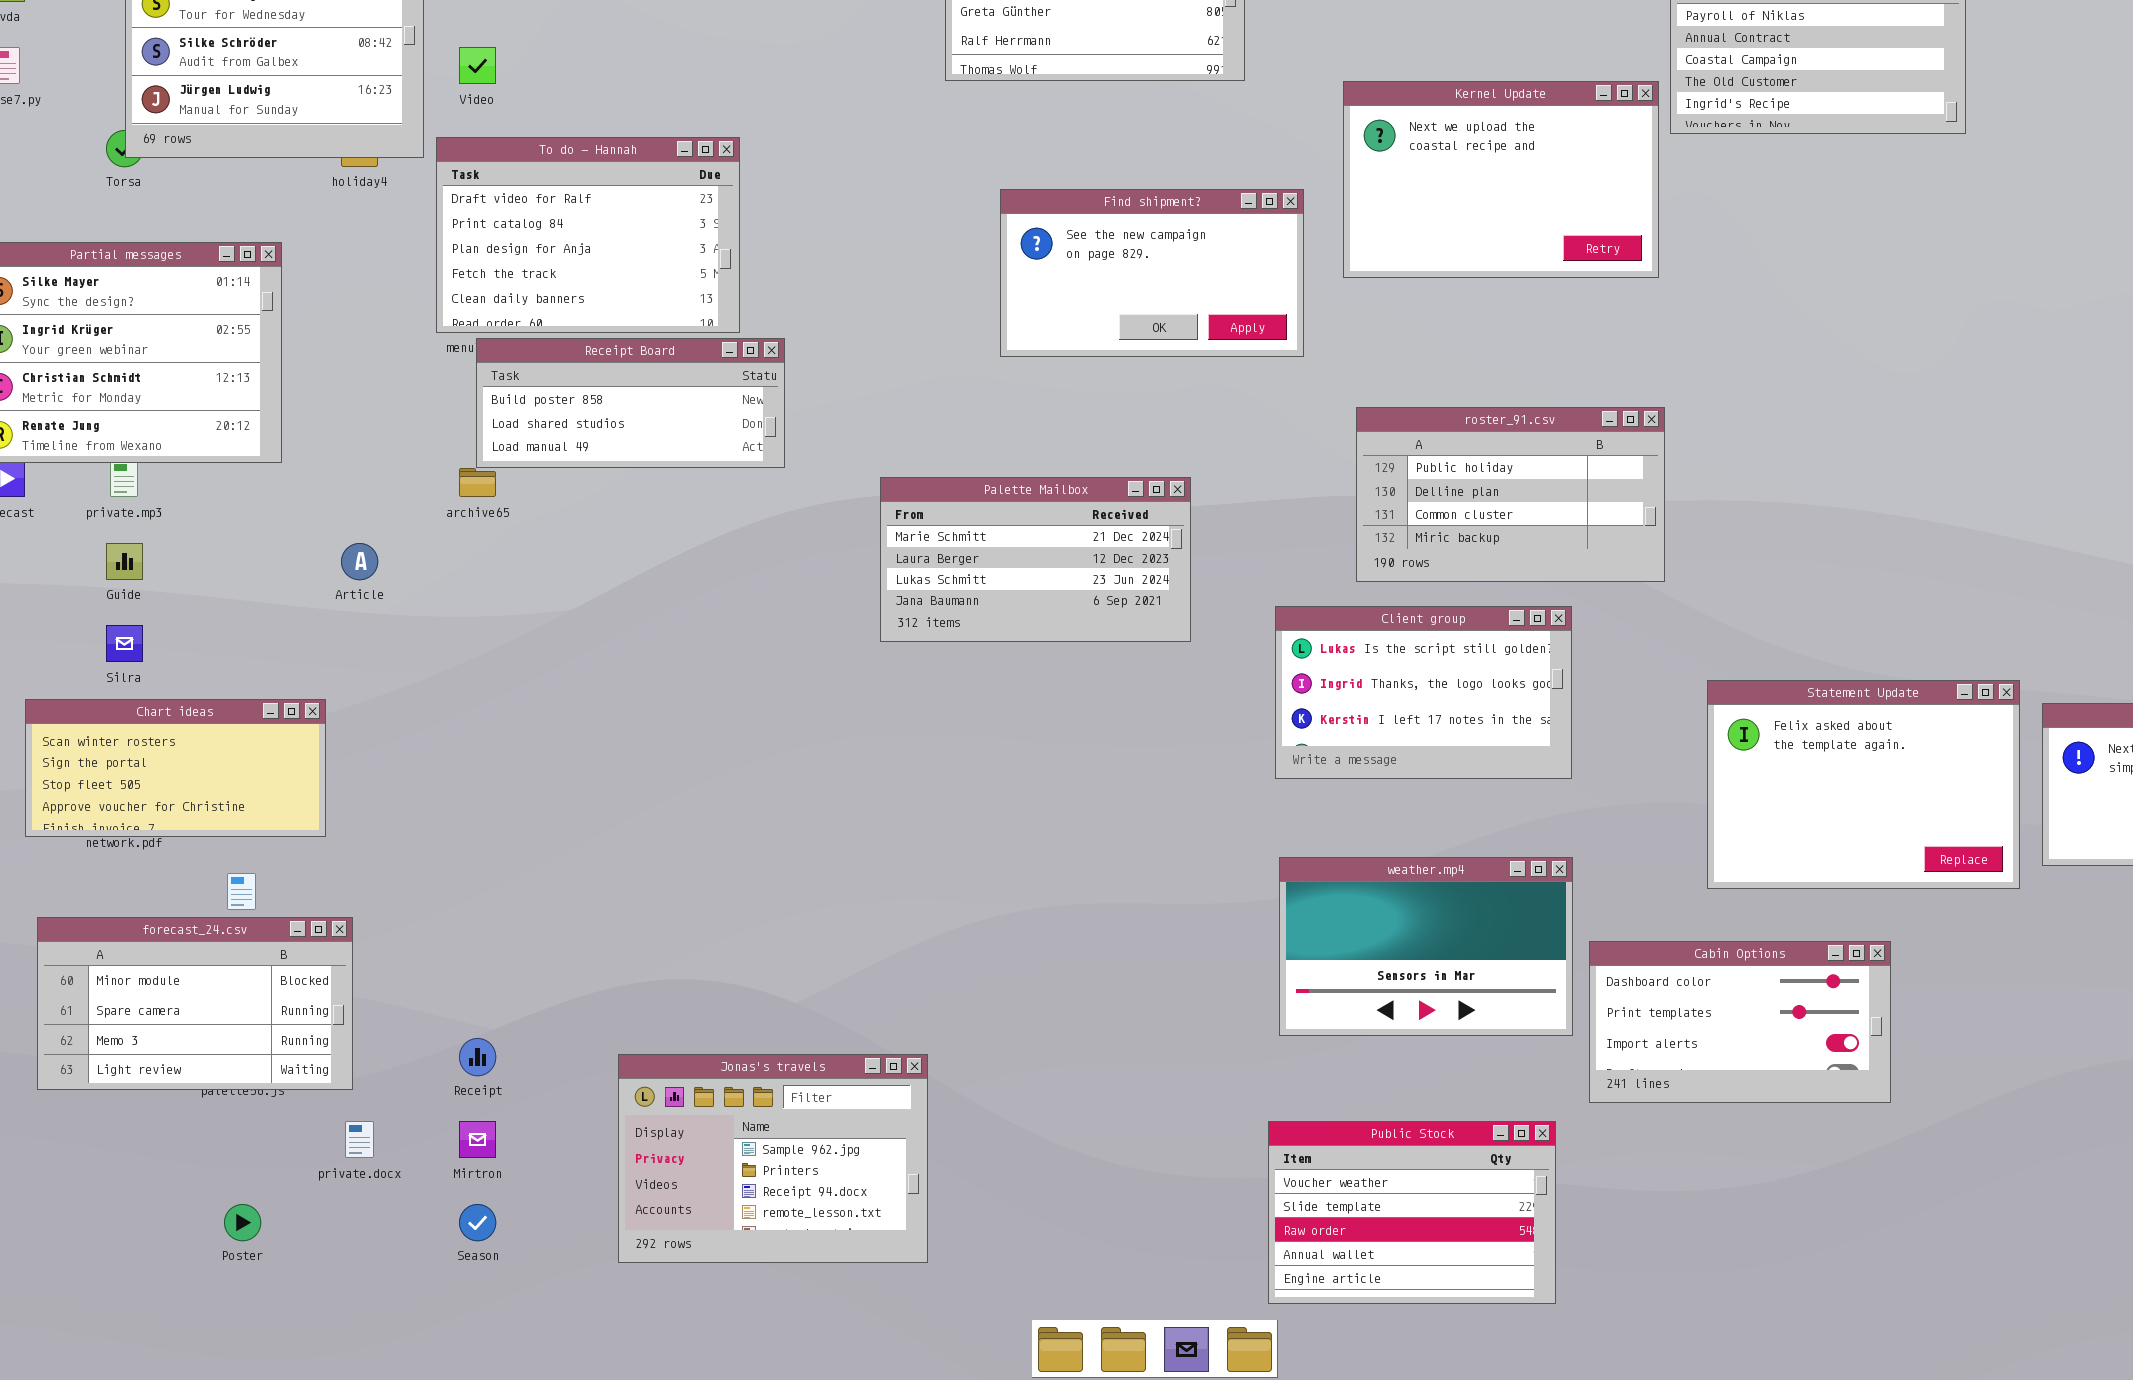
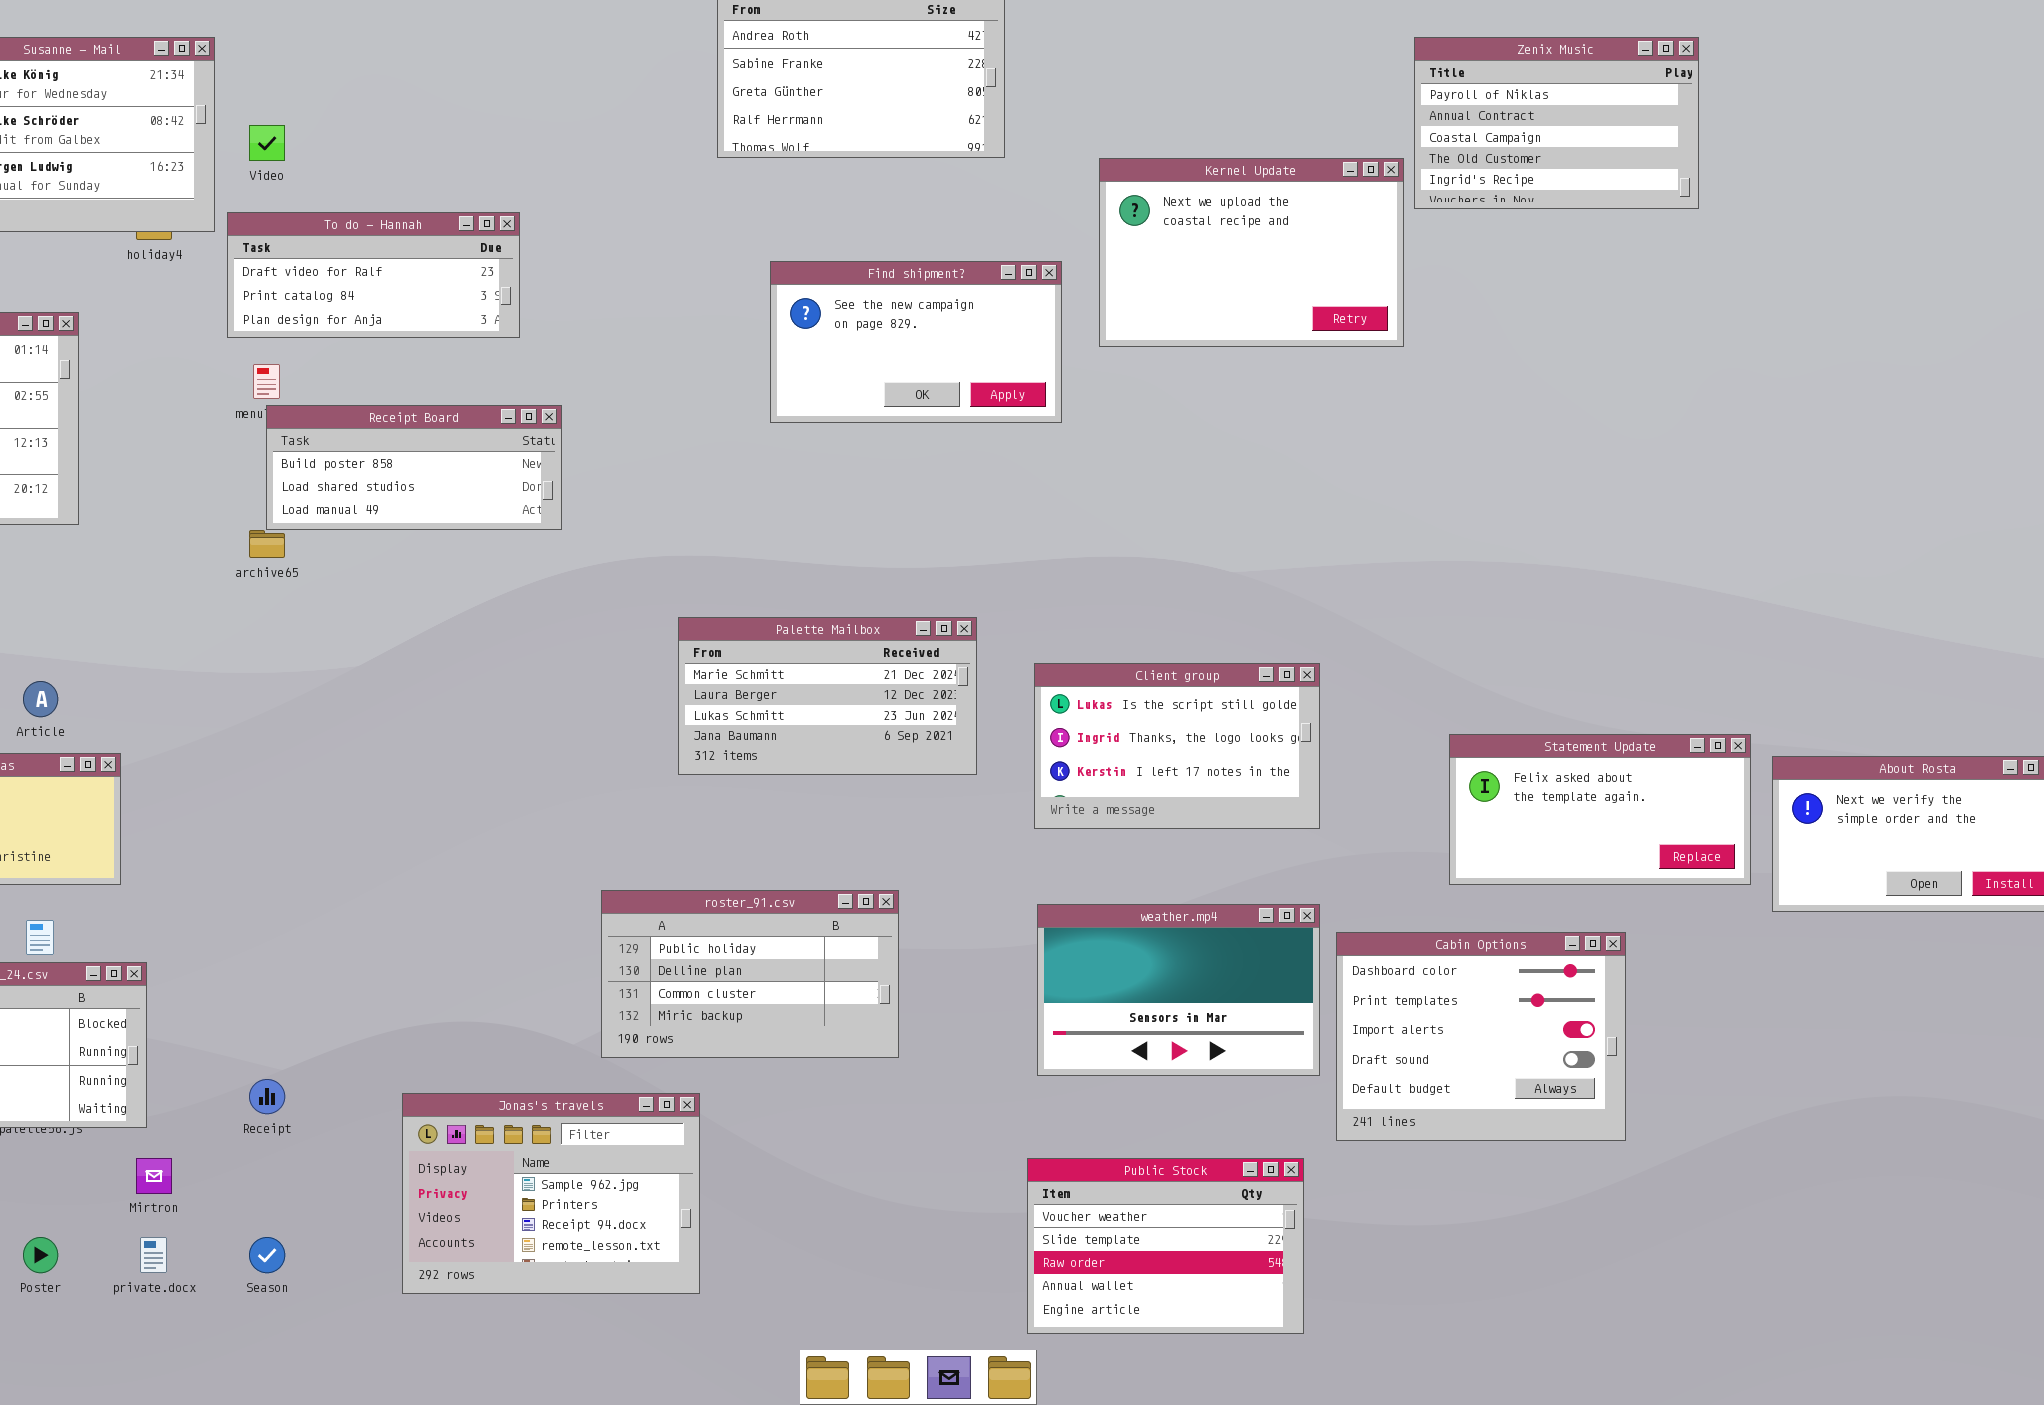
To do - Hannah: [436,137,740,333] -> [227,212,520,338], resized
roster_91.csv: [1356,407,1665,582] -> [601,890,899,1058], moved
Palette Mailbox: [880,477,1191,642] -> [678,617,977,775], moved
Article: [341,543,378,580] -> [23,681,58,717], moved
Statement Update: [1707,680,2020,889] -> [1449,734,1751,885], resized
Cabin Options: [1589,941,1891,1103] -> [1336,932,1626,1141], resized
private.docx: [345,1121,374,1158] -> [140,1237,167,1273], moved
Mirtron: [459,1121,496,1158] -> [136,1158,172,1194], moved

